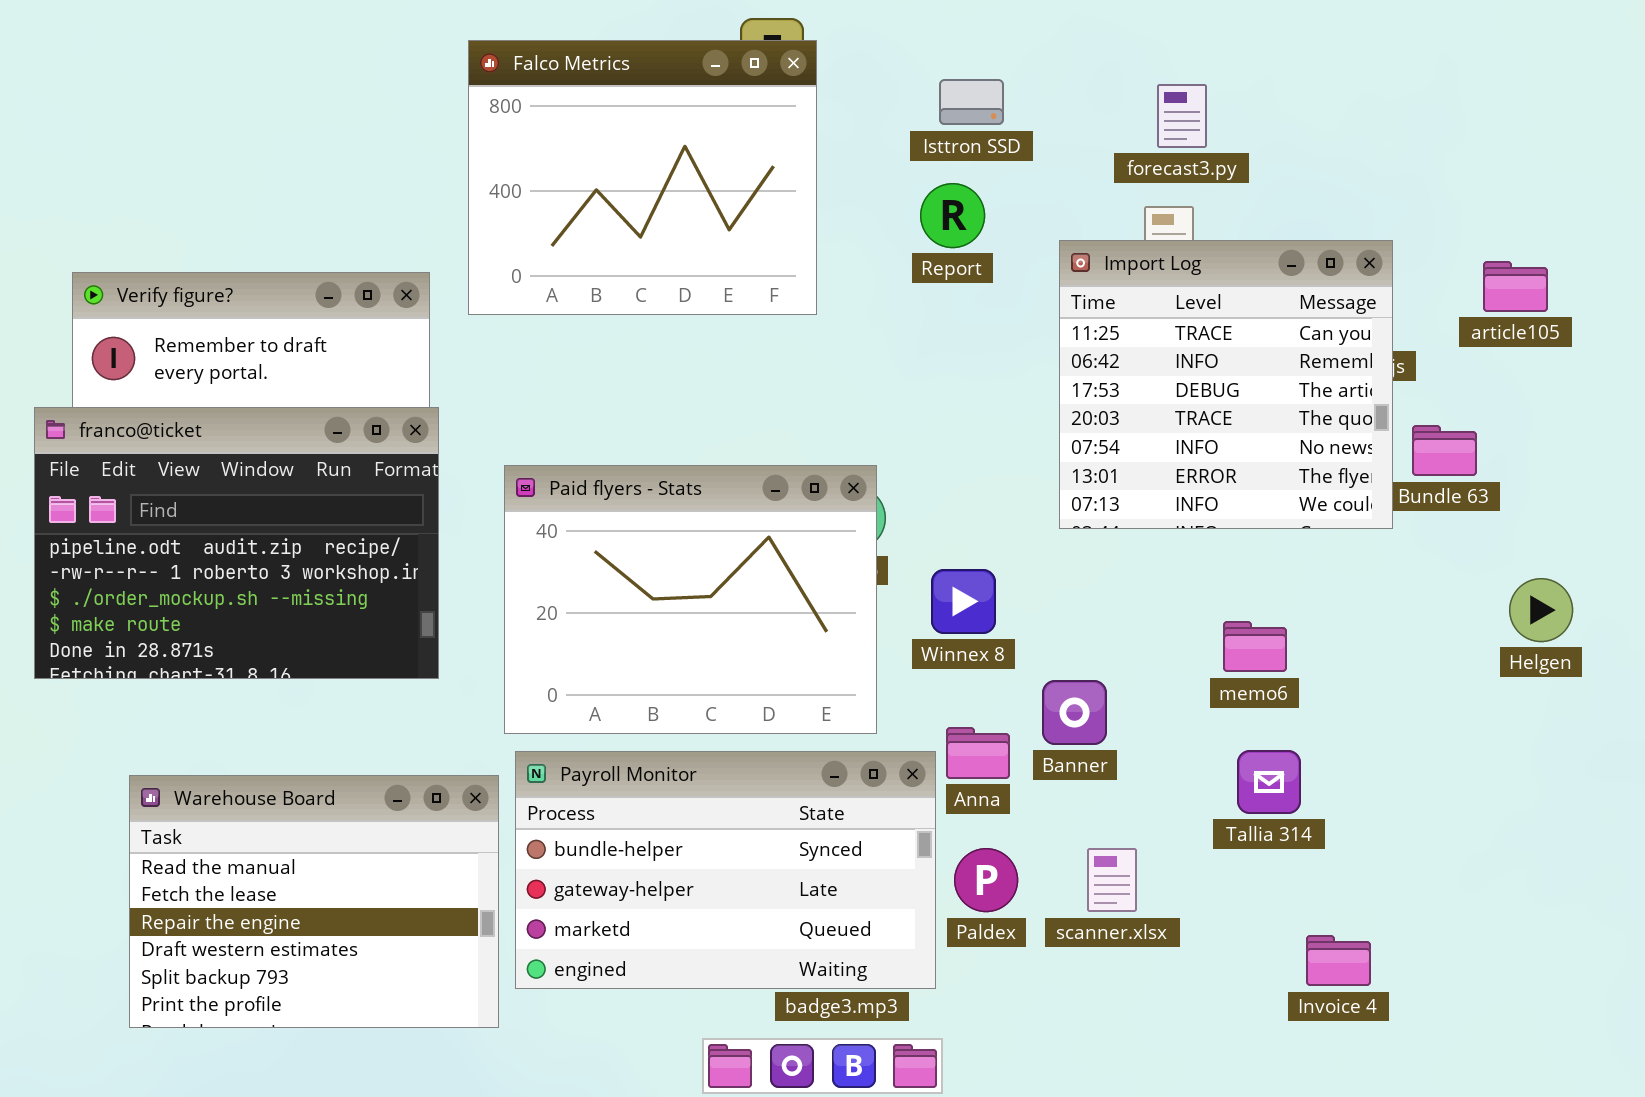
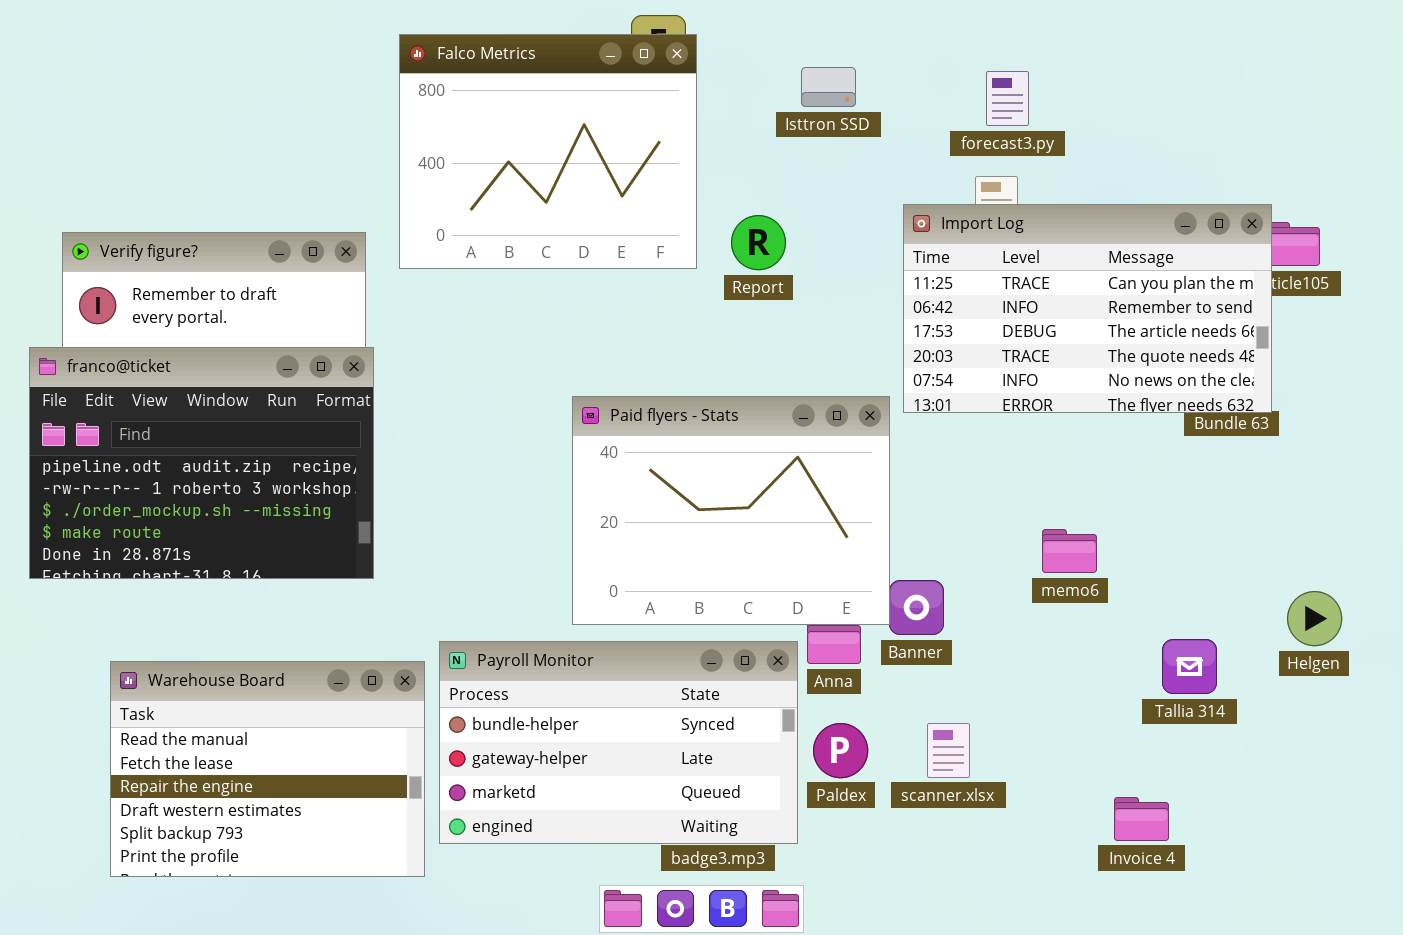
Report: [920,183,985,248] -> [731,215,786,270], moved
Import Log: [1059,240,1393,529] -> [903,204,1272,413], resized
Paid flyers - Stats: [504,465,877,734] -> [572,396,890,625], moved
Helgen: [1509,578,1573,642] -> [1287,591,1342,646], moved
Tallia 314: [1237,750,1301,814] -> [1162,639,1217,694], moved

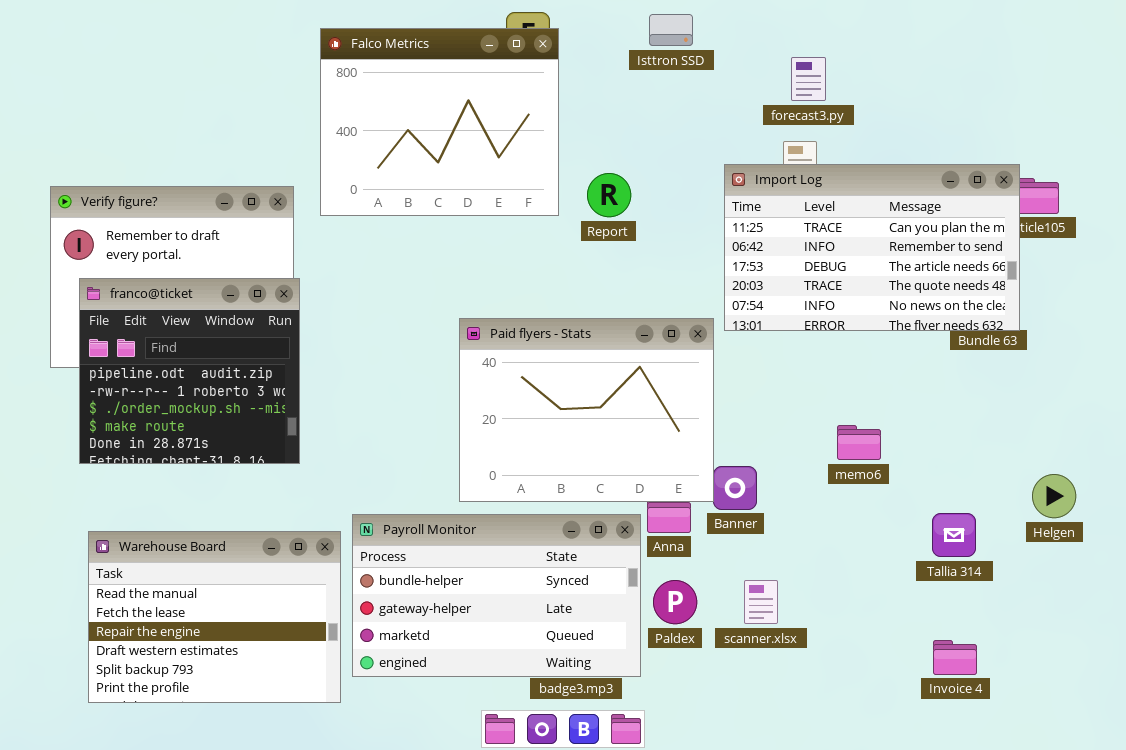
Isttron SSD: [801,67,856,107] -> [649,14,693,46], moved
franco@ticket: [29,347,374,579] -> [79,278,300,464], resized
Invoice 4: [1114,797,1169,841] -> [933,640,977,675], moved

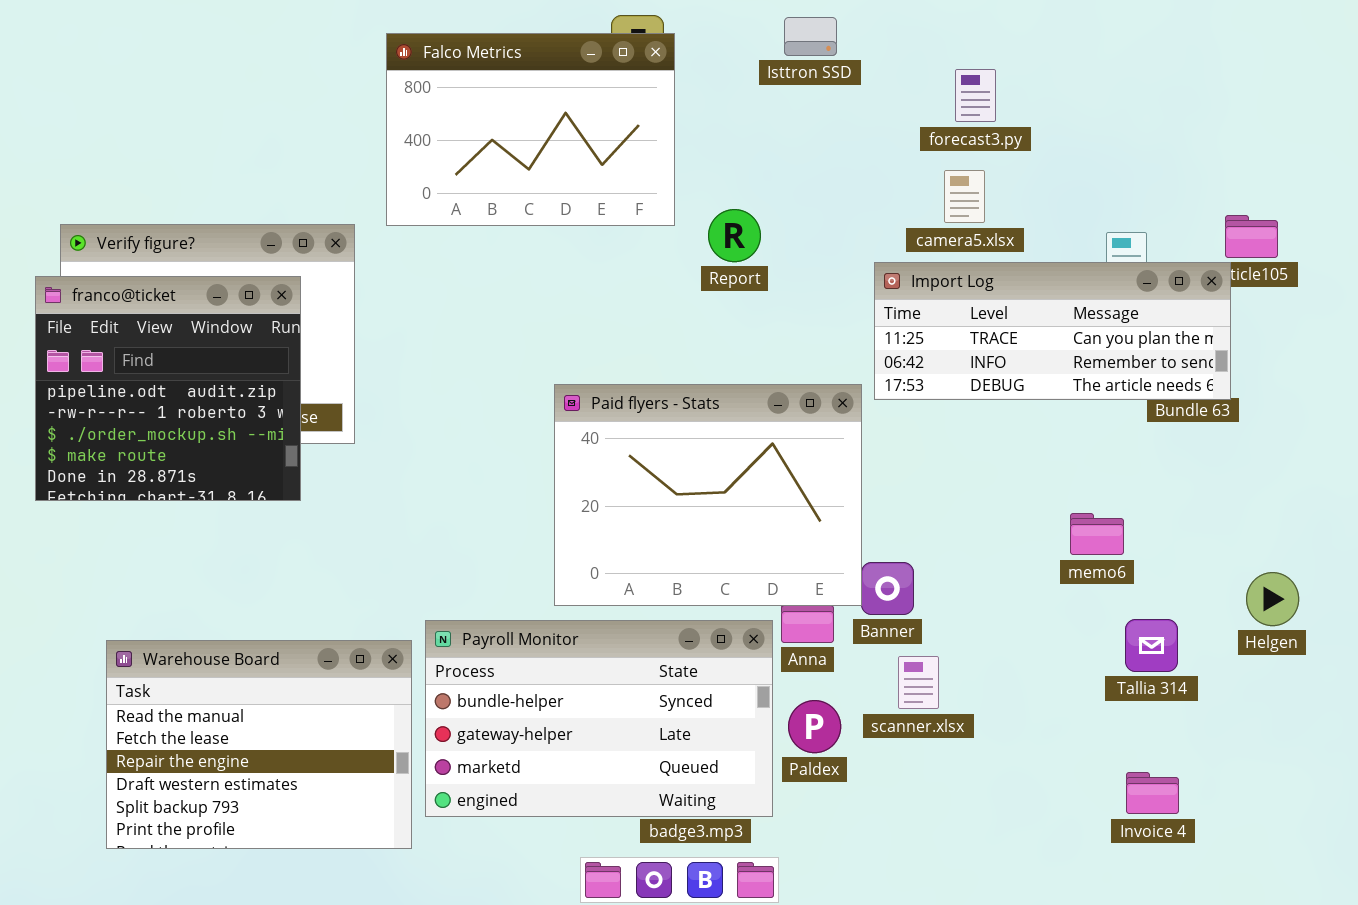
Falco Metrics: [320,28,559,216] -> [386,33,675,226], resized
Import Log: [724,164,1020,331] -> [874,262,1231,400], resized
franco@ticket: [79,278,300,464] -> [35,276,301,501], moved
memo6: [837,425,881,460] -> [1070,513,1124,555], moved
scanner.xlsx: [744,580,778,624] -> [898,656,939,709], moved

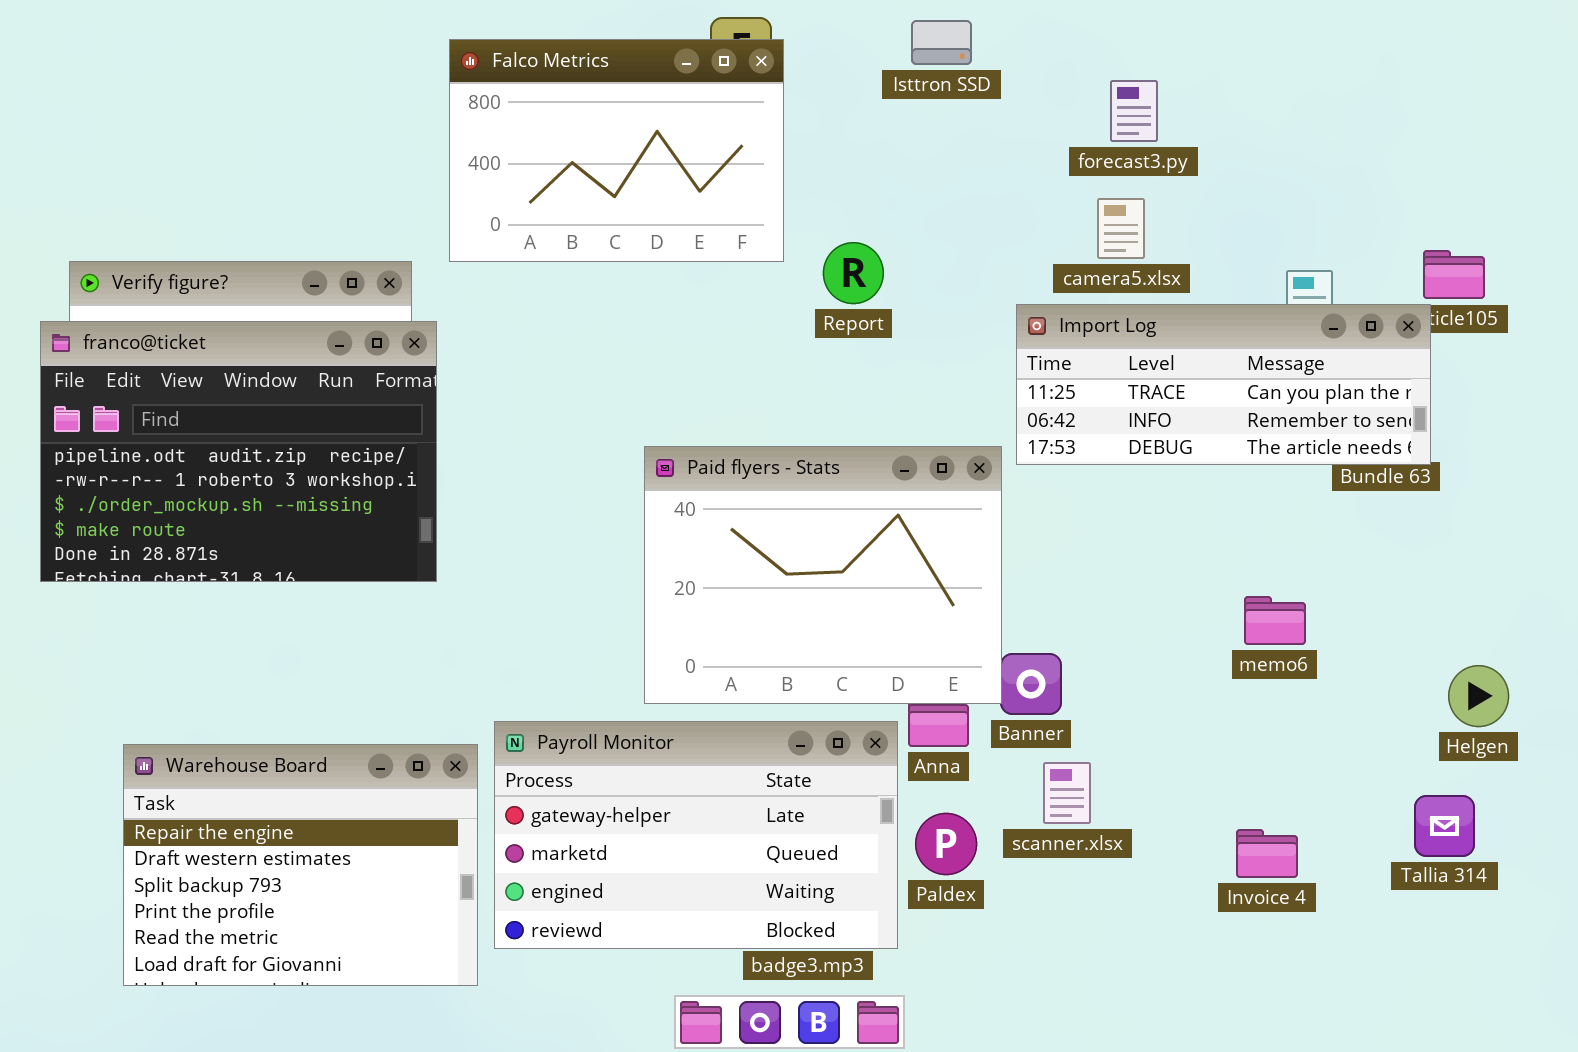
franco@ticket: [35,276,301,501] -> [40,321,437,582], resized
Tallia 314: [1125,619,1178,672] -> [1414,795,1475,857], moved
Payroll Monitor: [425,620,773,817] -> [494,721,898,949], scrolled down 1 row
Warehouse Board: [106,640,412,849] -> [123,744,478,986], scrolled down 2 rows
Invoice 4: [1126,772,1179,814] -> [1236,829,1298,878], moved

